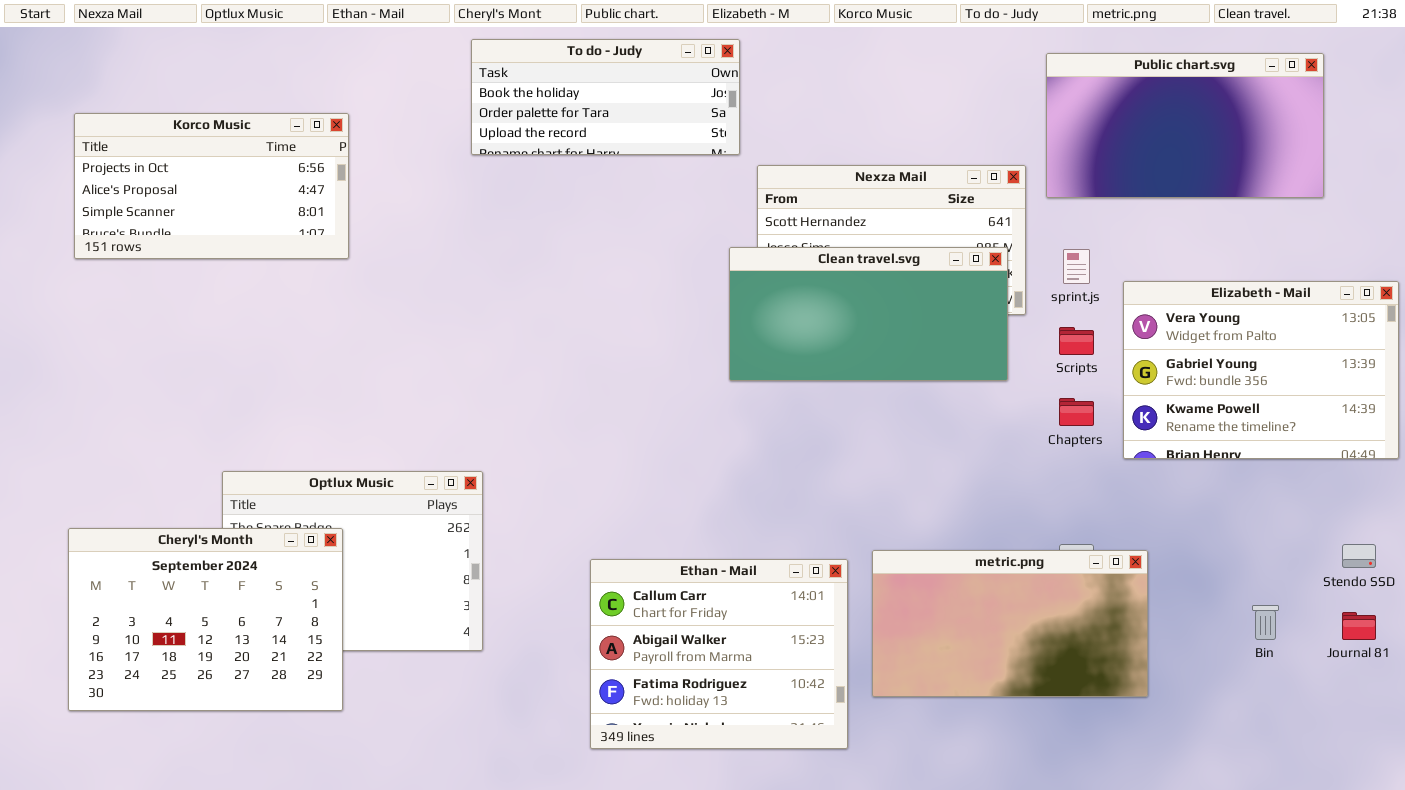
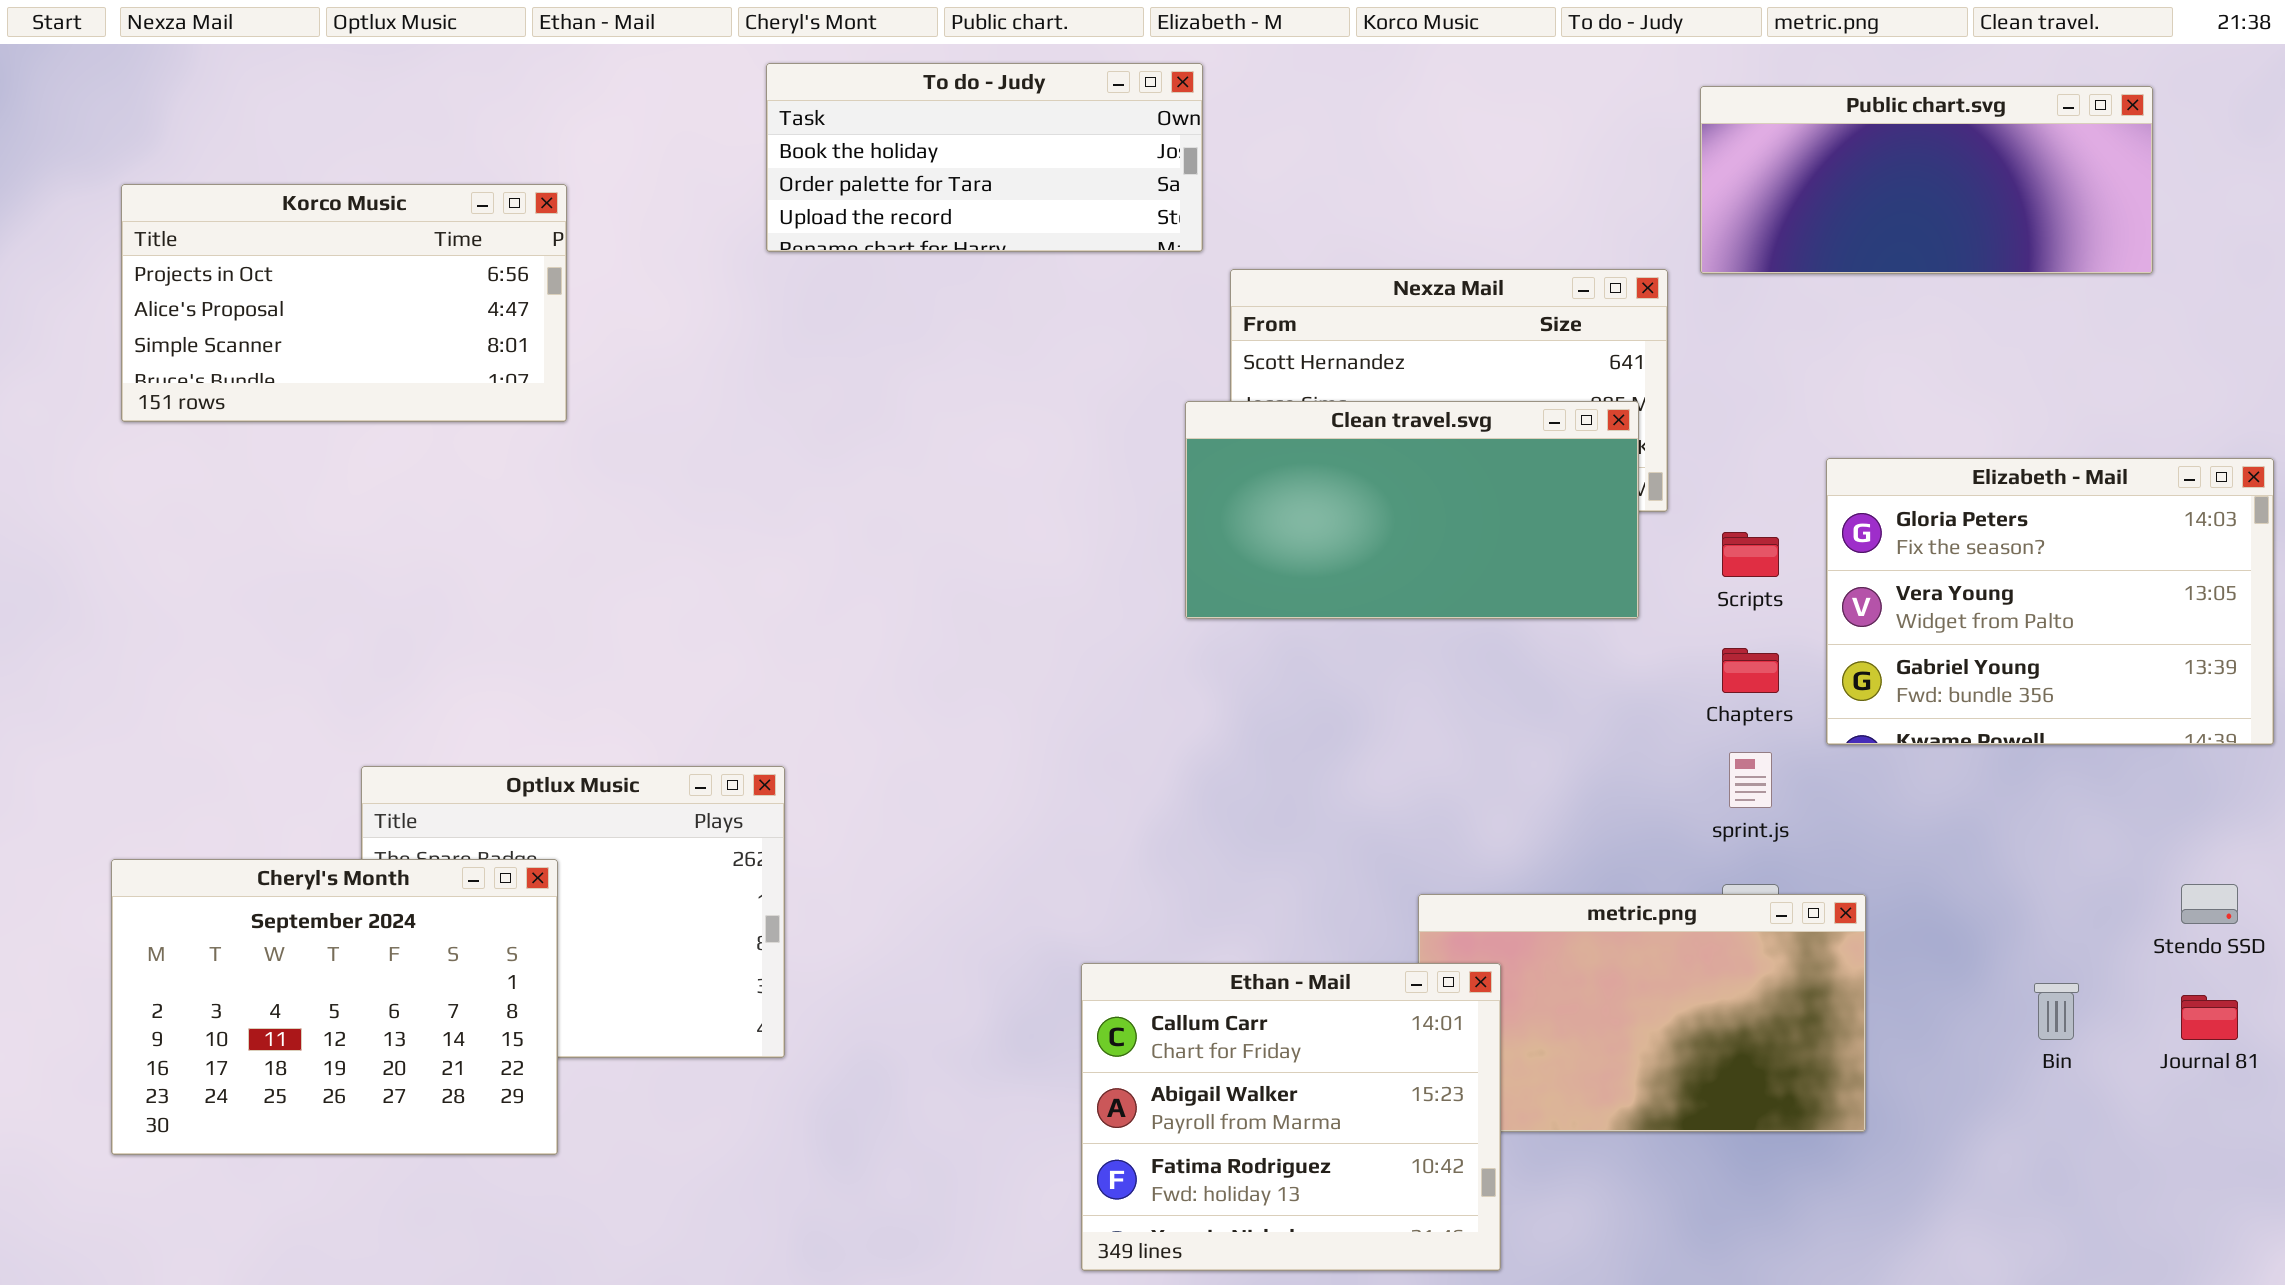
Public chart.svg: [1046,53,1324,198] -> [1700,86,2153,274], resized
sprint.js: [1063,249,1090,284] -> [1729,752,1772,808], moved
Elizabeth - Mail: [1123,281,1399,459] -> [1826,458,2274,745], scrolled up 1 row
Ethan - Mail: [590,559,848,749] -> [1081,963,1501,1271], moved

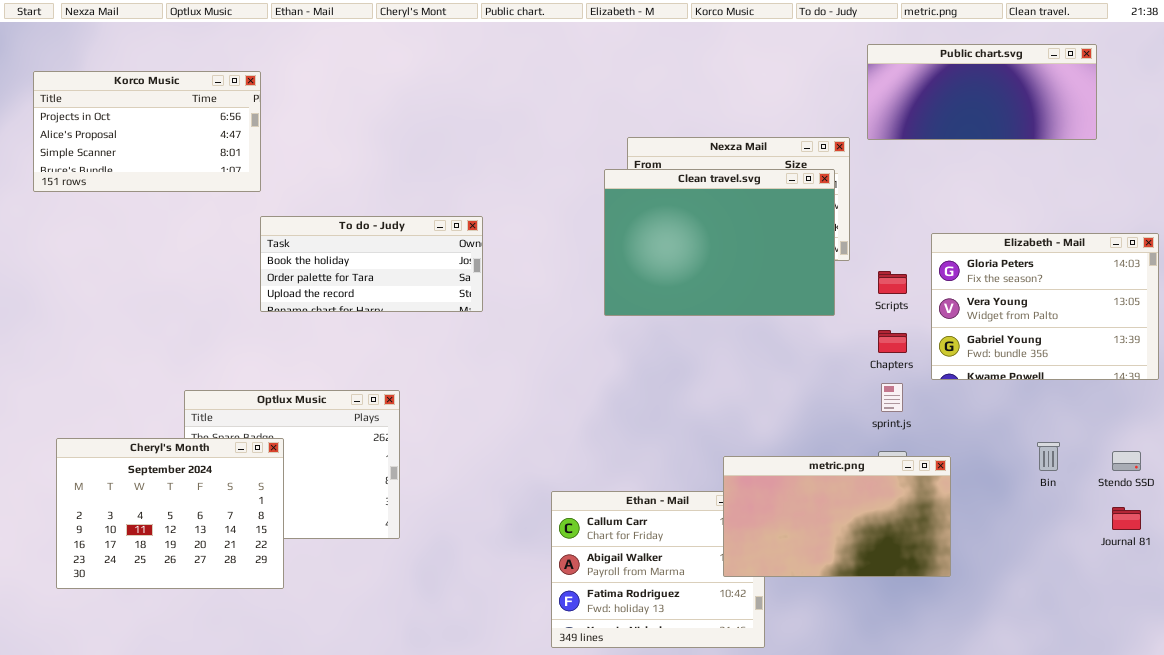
To do - Judy: [766,63,1203,252] -> [260,216,483,312], moved
Korco Music: [121,184,567,422] -> [33,71,261,192], moved
Clean travel.svg: [1185,401,1639,619] -> [604,169,835,316], resized
metric.png: [1418,894,1866,1132] -> [723,456,951,577], raised
Bin: [2034,983,2079,1040] -> [1037,442,1060,471], moved

